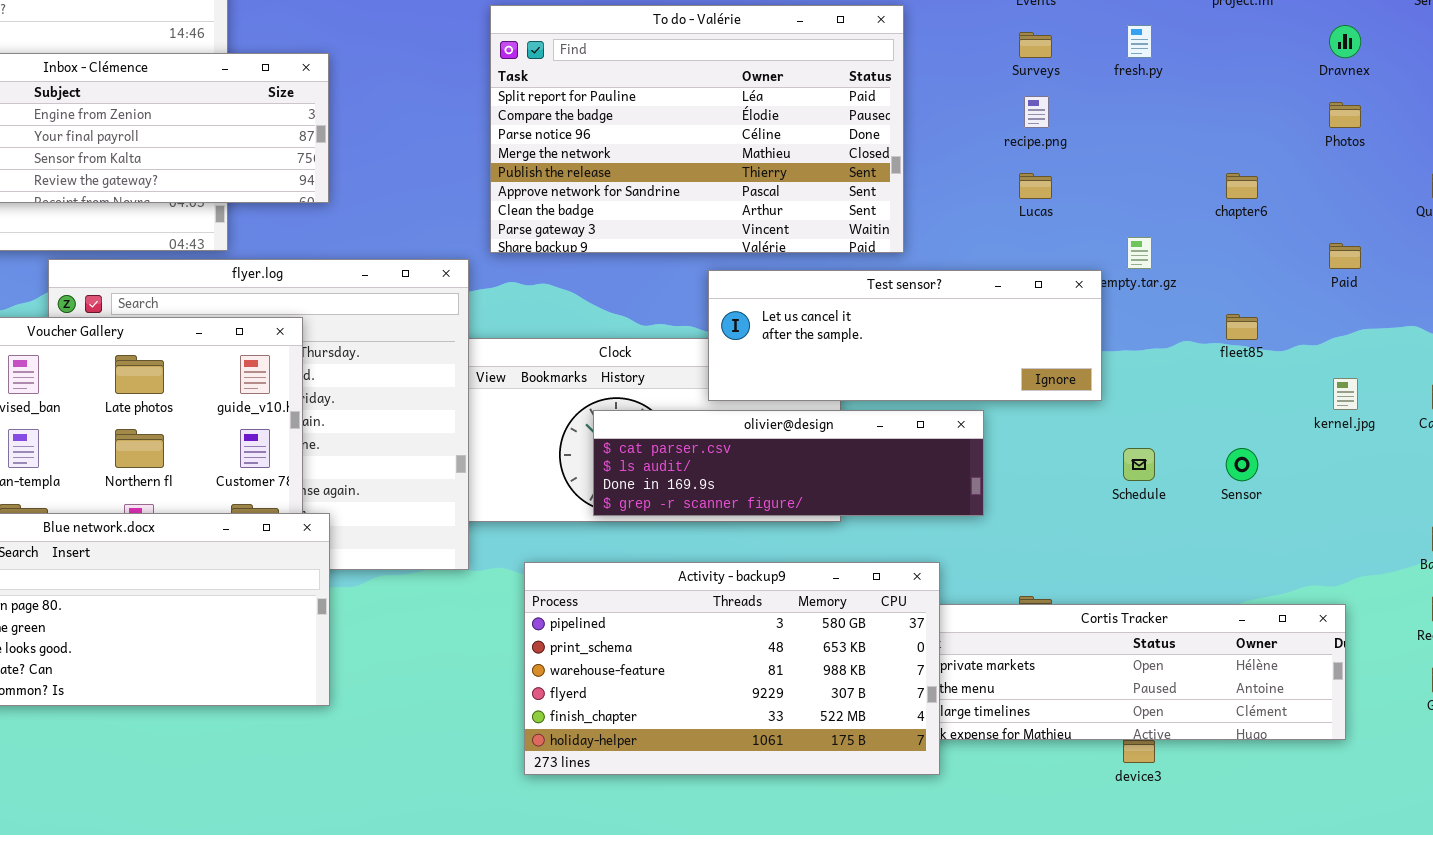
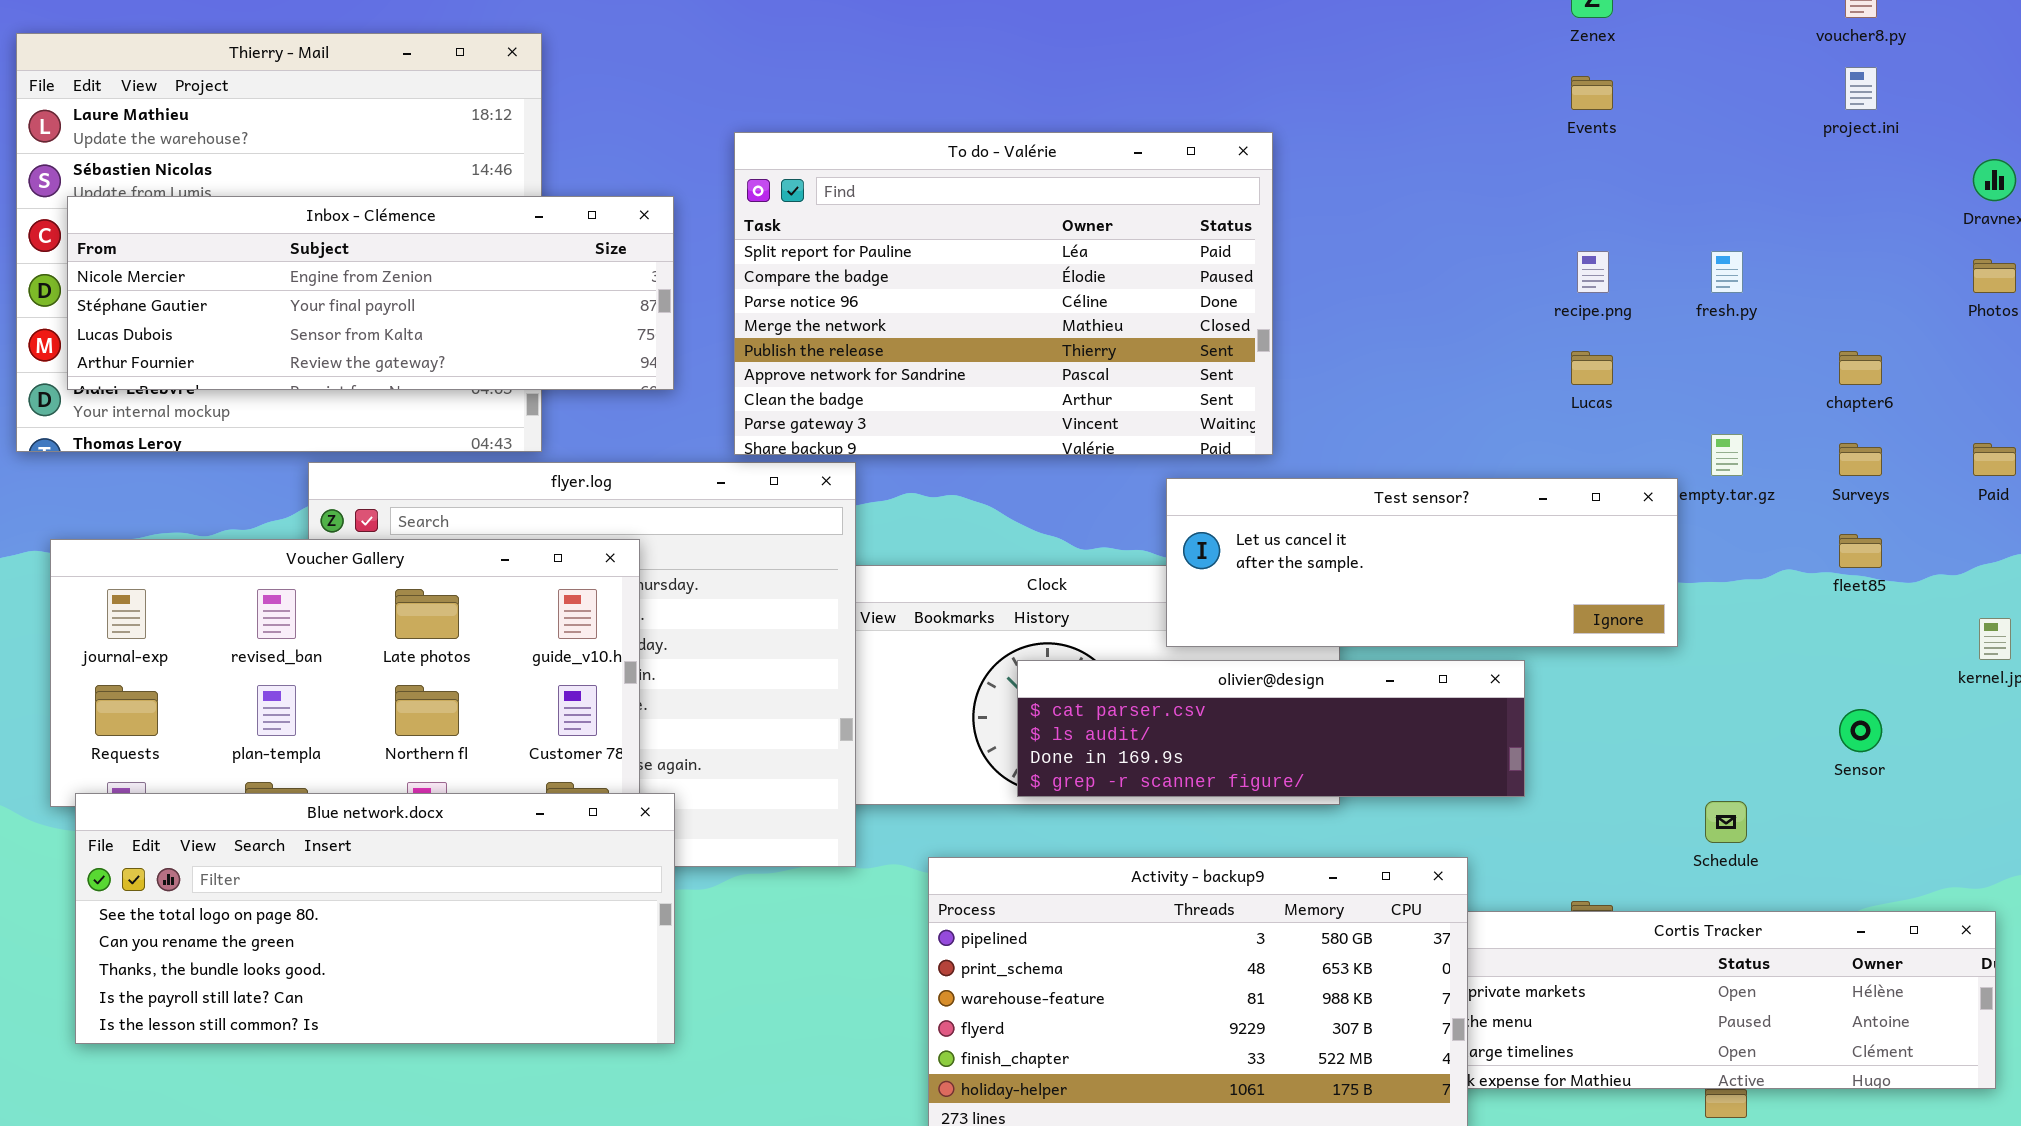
To do - Valérie: [490,5,904,253] -> [734,132,1273,455], moved
fresh.py: [1127,25,1152,58] -> [1711,251,1743,293], moved
Surveys: [1019,32,1052,58] -> [1839,443,1882,476], moved
Schedule: [1123,448,1155,481] -> [1705,801,1747,843], moved

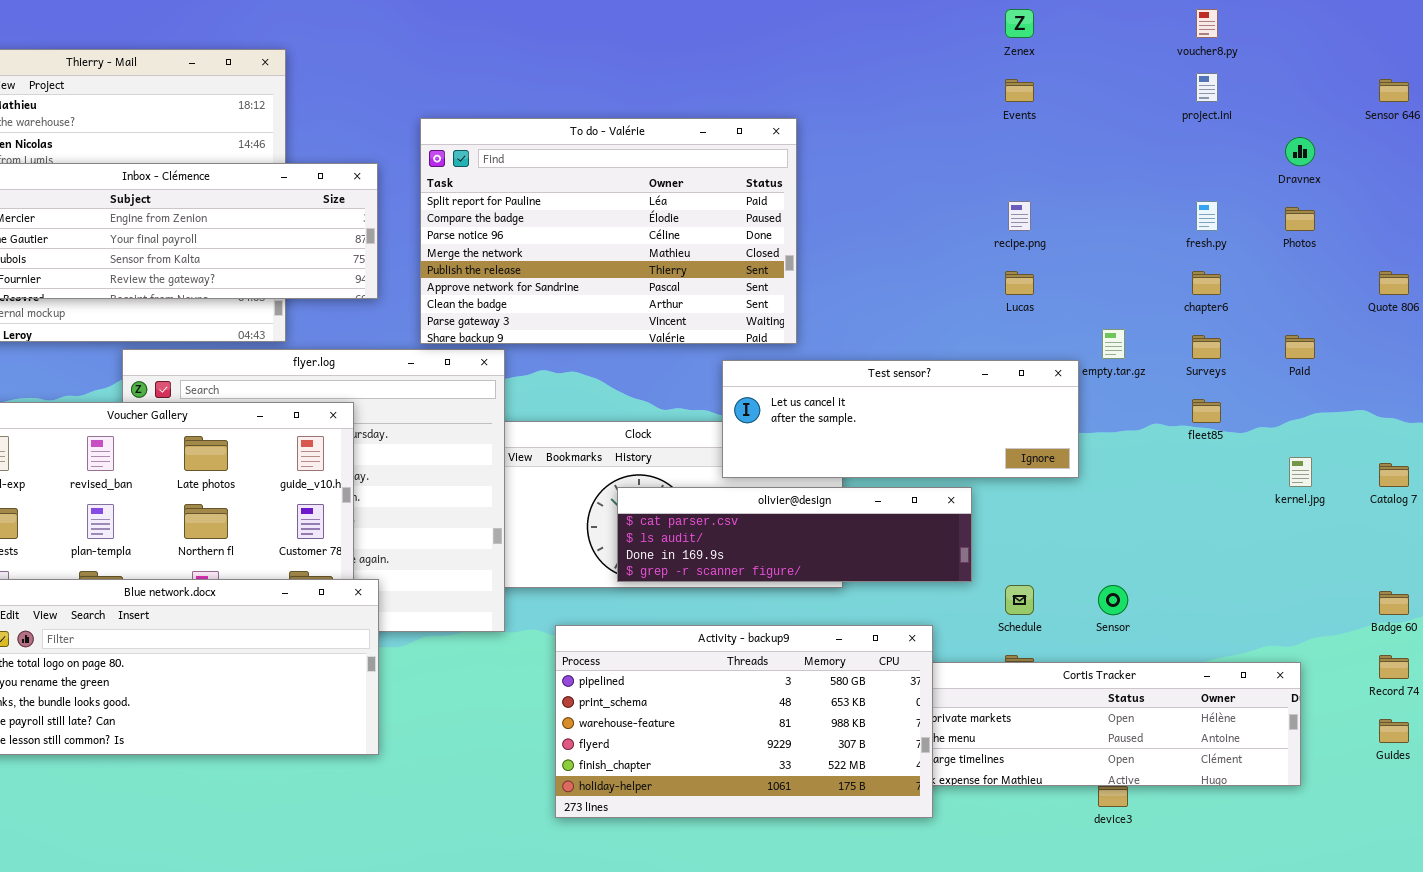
fresh.py: [1711,251,1743,293] -> [1196,201,1218,231], moved
Sensor: [1839,709,1882,752] -> [1098,585,1128,615], moved
Schedule: [1705,801,1747,843] -> [1005,585,1034,615], moved

